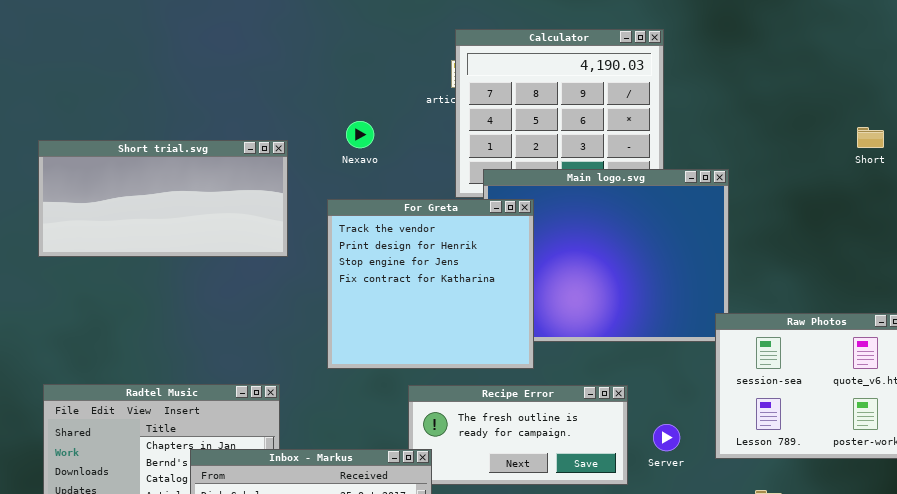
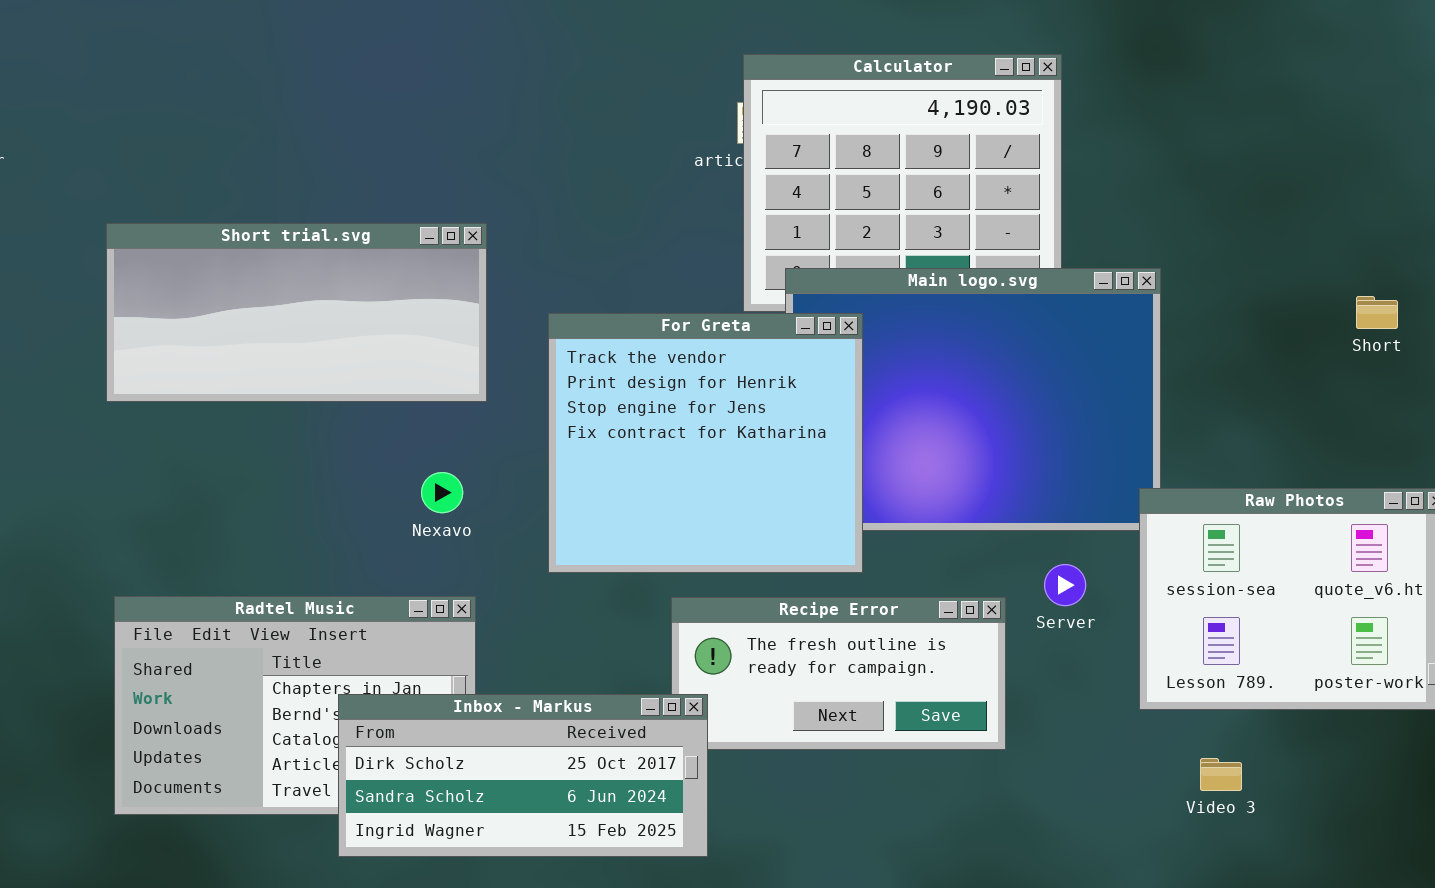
Nexavo: [346,121,374,148] -> [421,472,463,513], moved
Short: [857,127,884,148] -> [1356,296,1398,329], moved
Server: [653,424,680,451] -> [1044,564,1086,606], moved

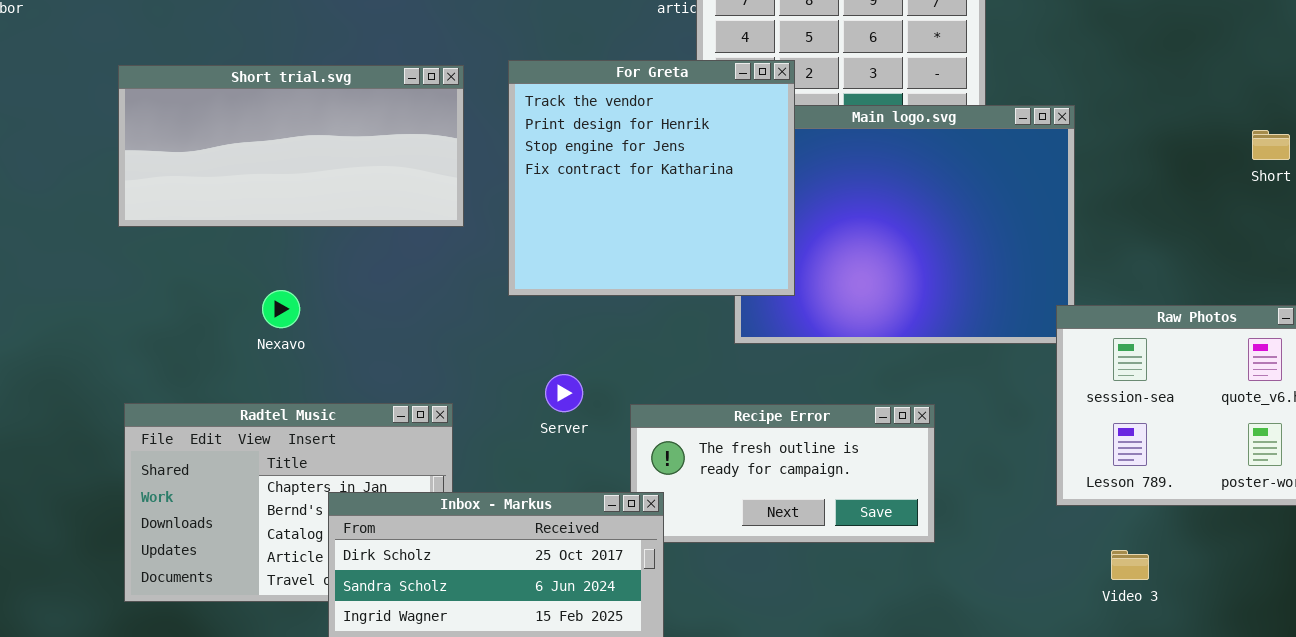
For Greta: [548,313,863,573] -> [508,60,795,296], moved
Nexavo: [421,472,463,513] -> [262,290,300,328], moved
Server: [1044,564,1086,606] -> [545,374,583,412], moved

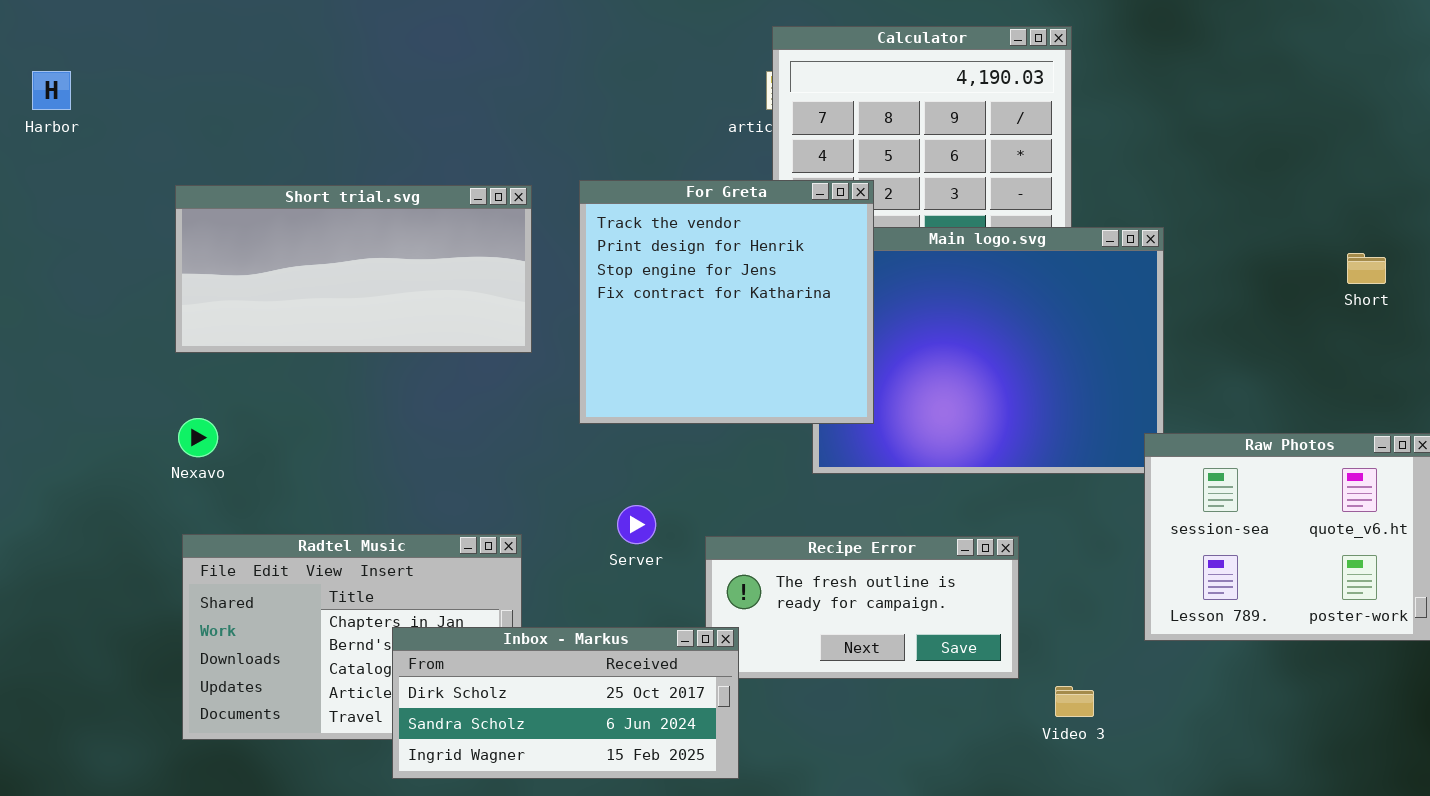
Nexavo: [262,290,300,328] -> [178,418,218,457], moved
Video 3: [1111,550,1149,580] -> [1055,686,1094,717], moved

